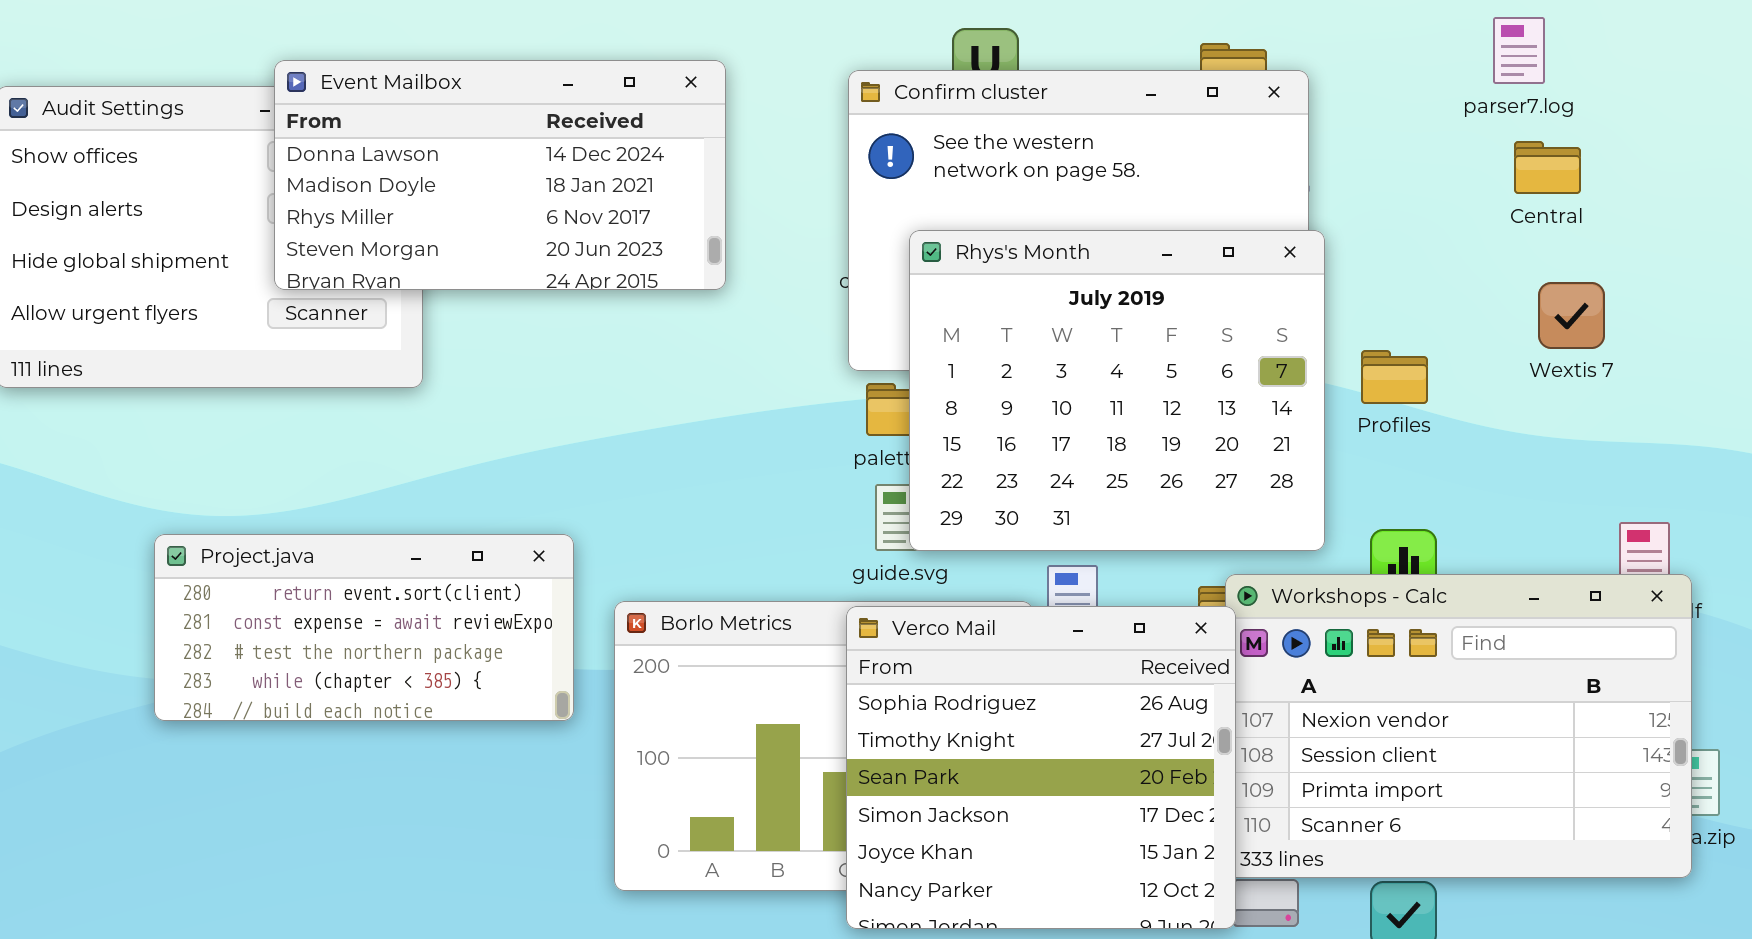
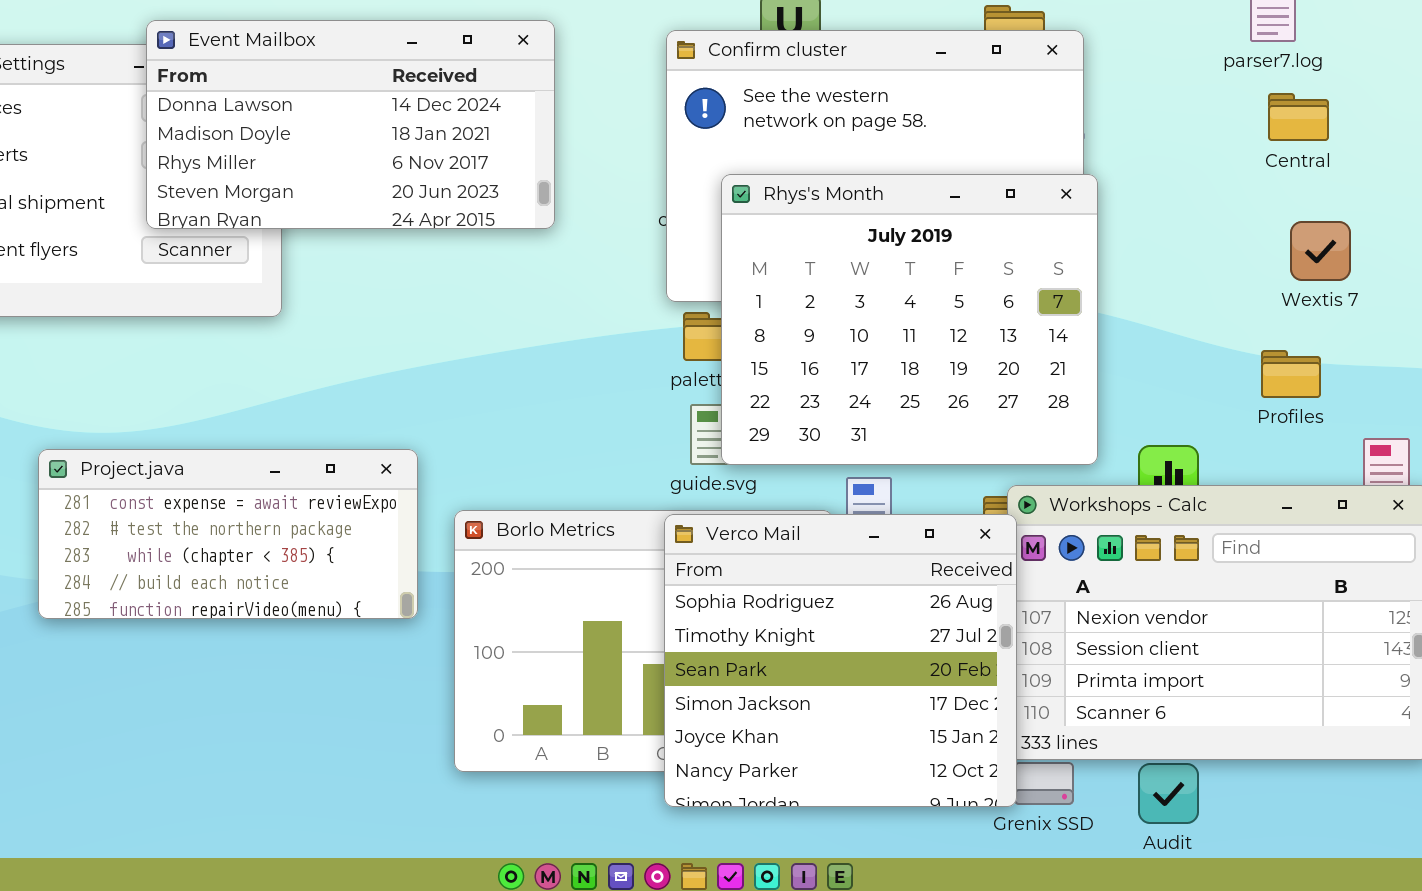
Profiles: [1361,350,1428,404] -> [1261,350,1321,398], moved
Project.java: [154,534,574,721] -> [38,449,418,619], scrolled down 1 row

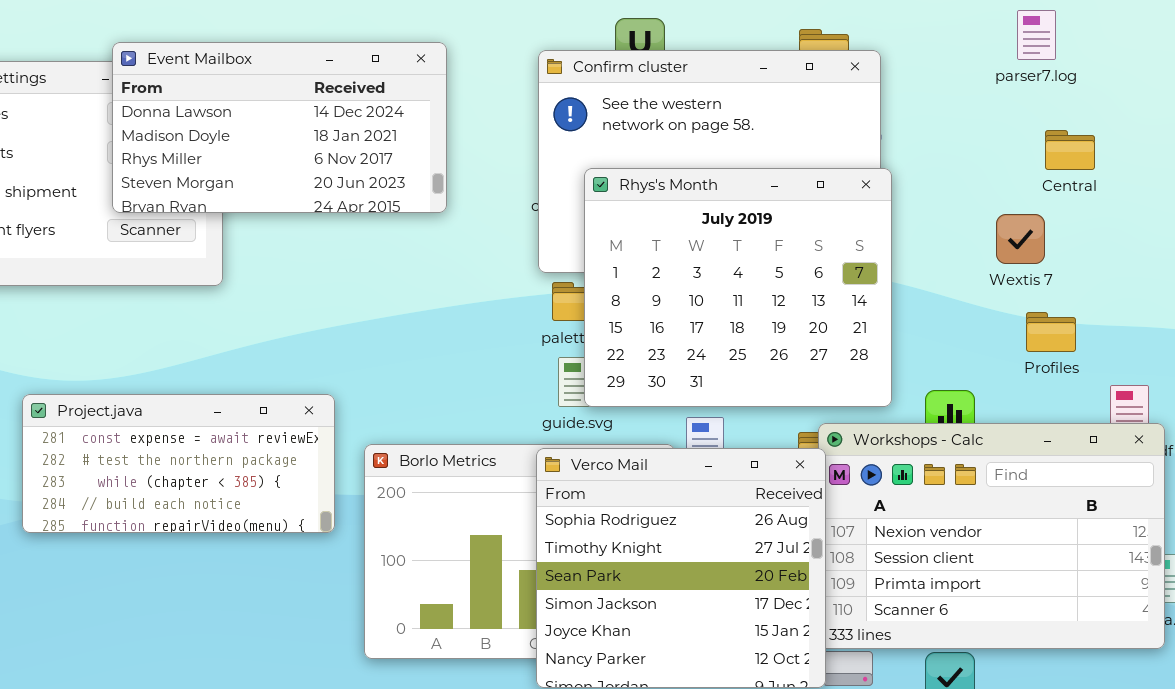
Central: [1268,93,1329,141] -> [1045,130,1095,170], moved
Wextis 7: [1290,221,1351,281] -> [996,214,1045,264], moved

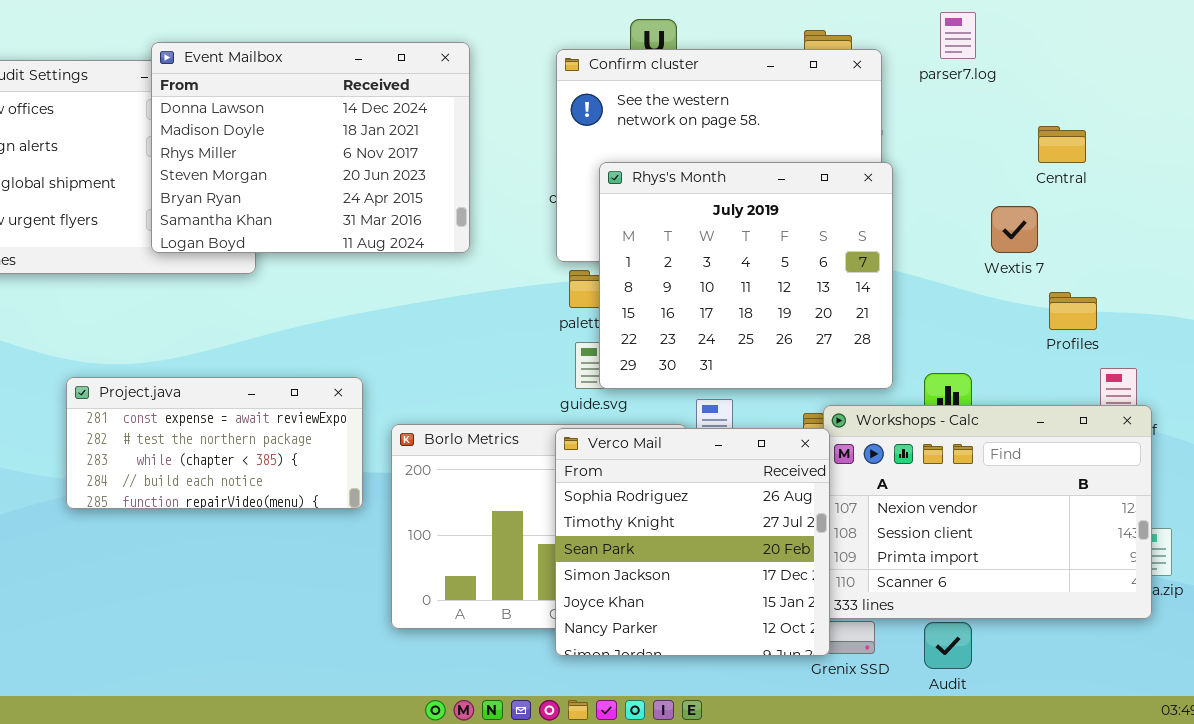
parser7.log: [1017,10,1056,60] -> [940,12,976,59], moved
Event Mailbox: [112,42,447,213] -> [151,42,470,253], resized
Profiles: [1026,312,1076,352] -> [1049,292,1097,330], moved

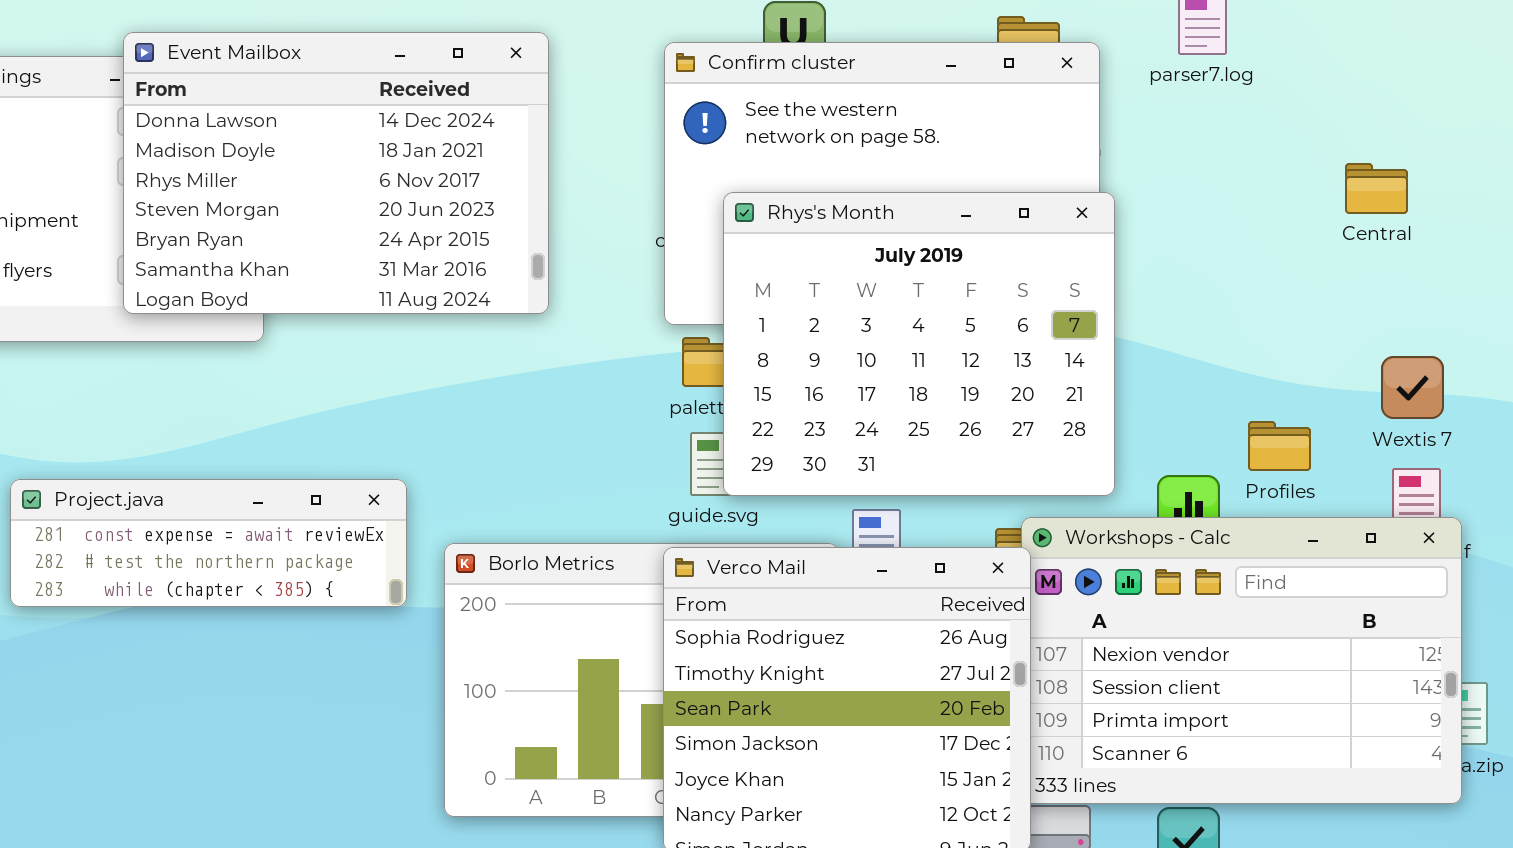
Central: [1038,126,1086,163] -> [1345,163,1408,214], moved
Wextis 7: [991,206,1038,253] -> [1381,356,1444,419], moved
Profiles: [1049,292,1097,330] -> [1248,421,1311,471], moved
Project.java: [66,377,363,509] -> [10,479,407,607], resized

